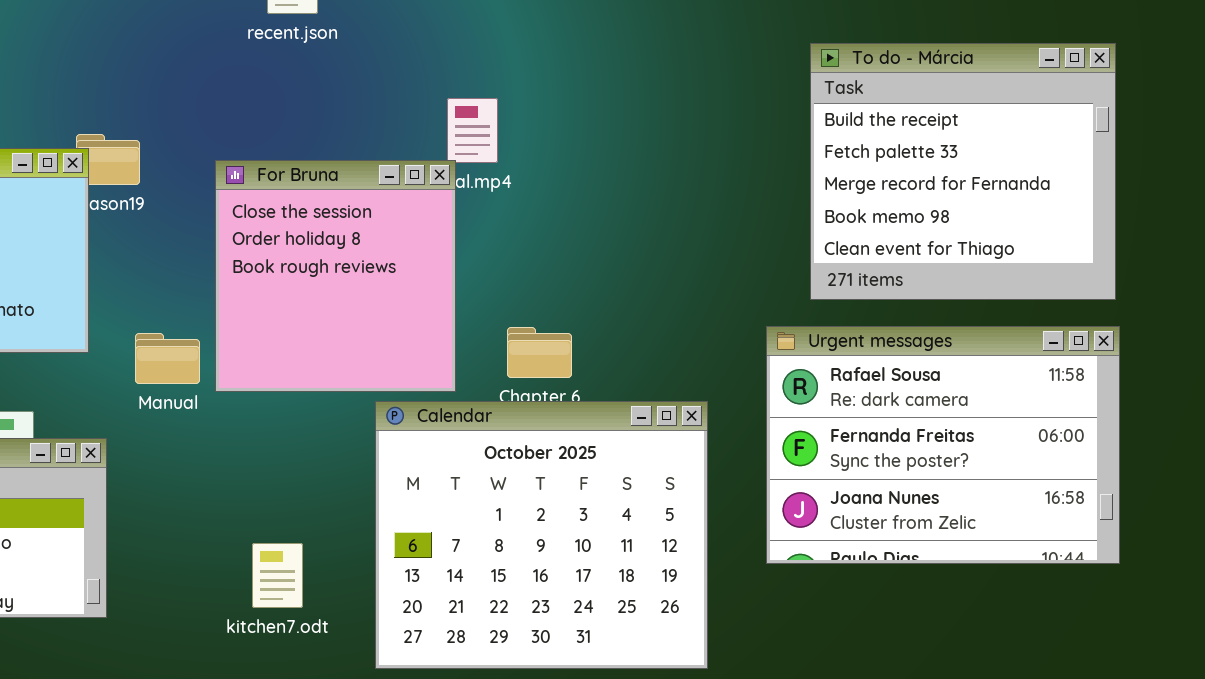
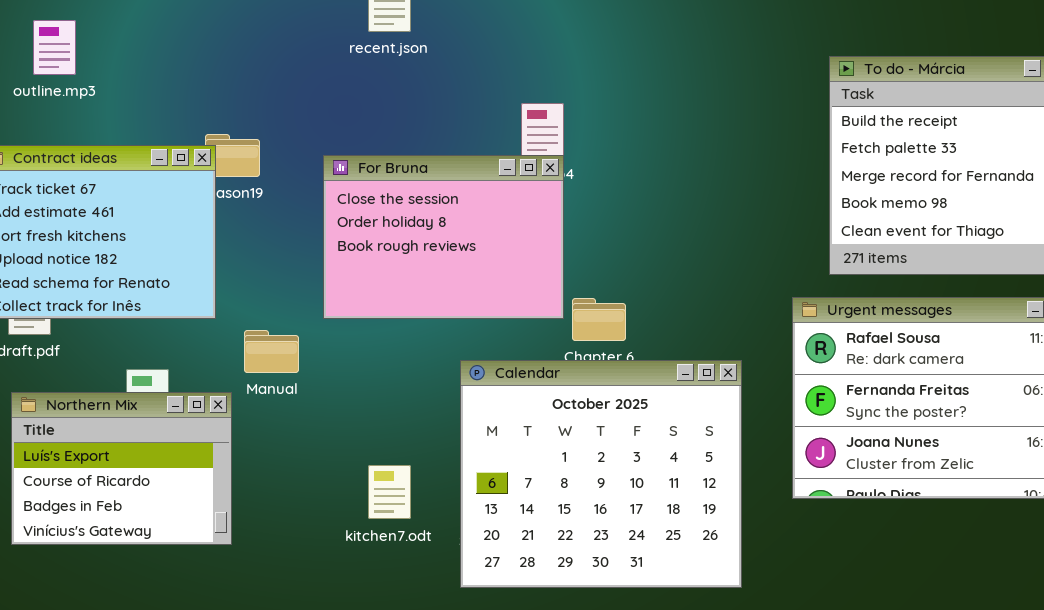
For Bruna: [215,160,456,392] -> [323,155,564,319], resized
Manual: [135,333,200,384] -> [244,330,299,373], moved
kitchen7.odt: [252,543,303,608] -> [368,465,411,519], moved

